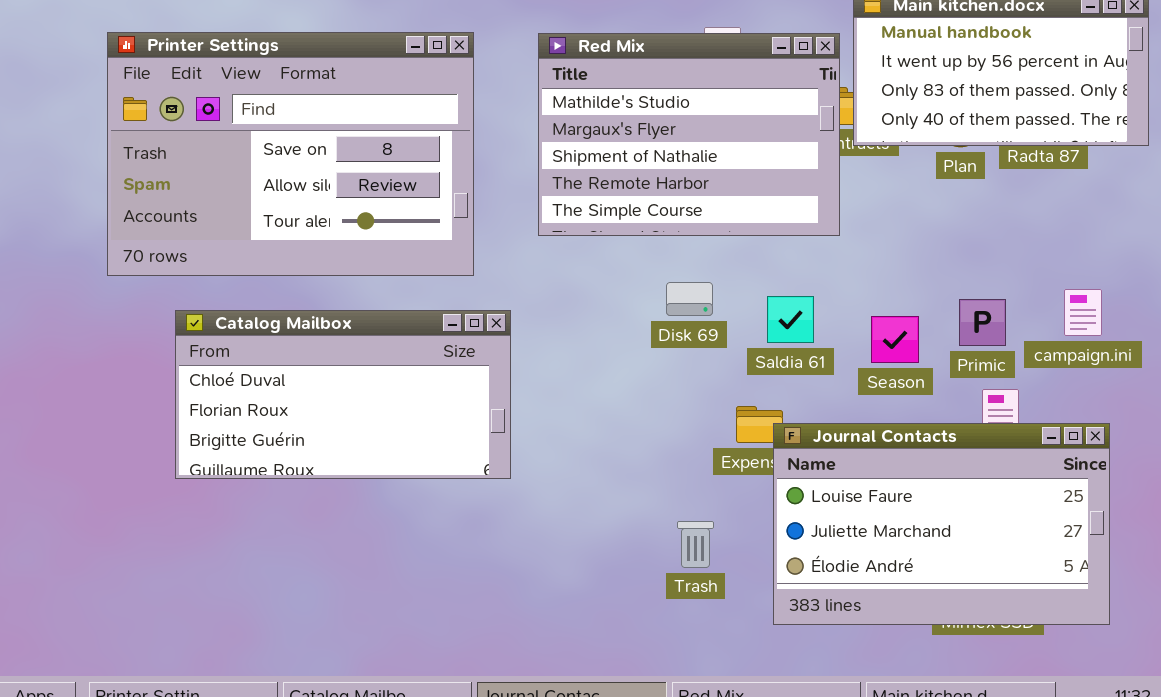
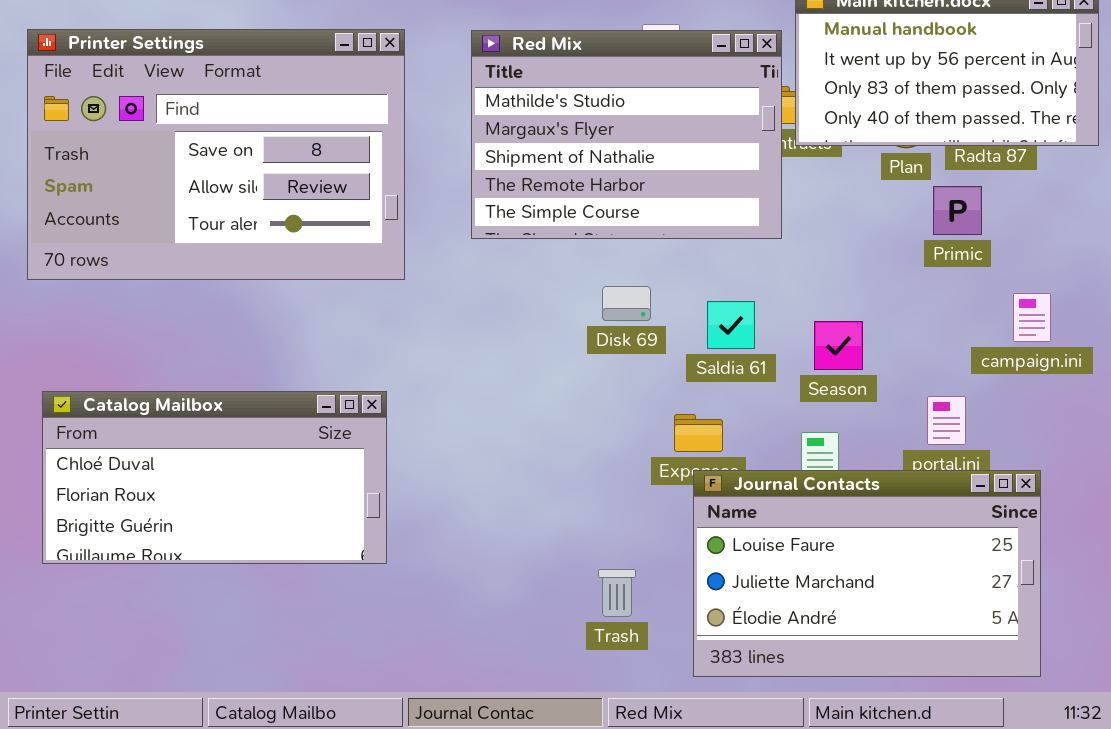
Primic: [959,299,1006,346] -> [933,186,982,235], moved
Catalog Mailbox: [175,310,511,479] -> [42,391,387,564], moved
Journal Contacts: [773,423,1110,625] -> [693,470,1041,677], moved
Trash: [677,521,714,568] -> [598,569,636,617], moved

